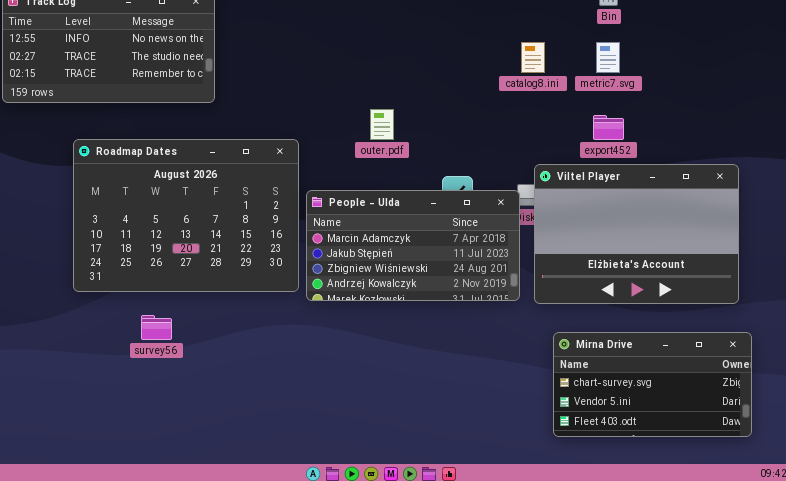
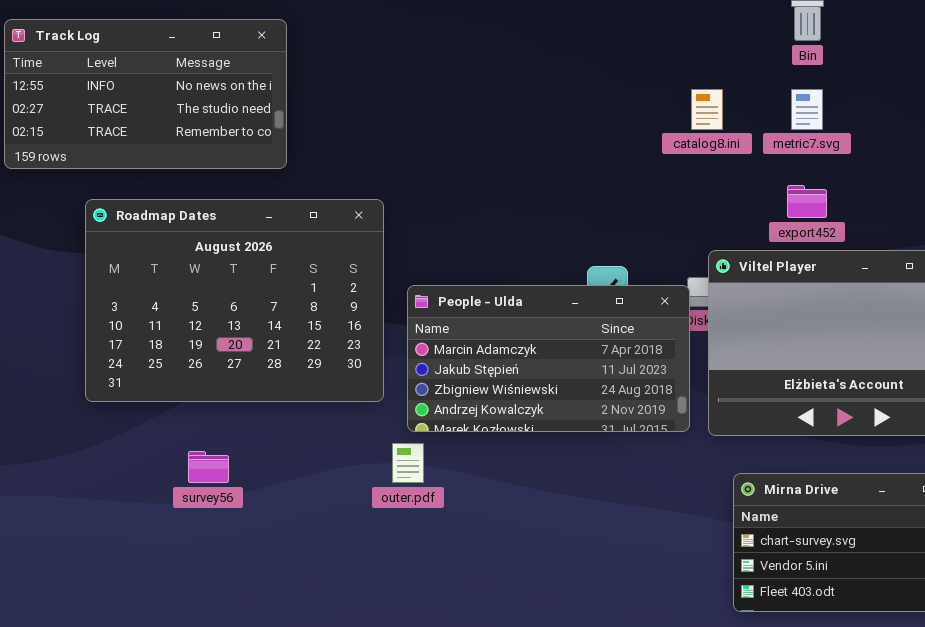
outer.pdf: [370,109,394,140] -> [392,443,424,483], moved
Roadmap Dates: [73,139,299,292] -> [85,199,384,402], moved

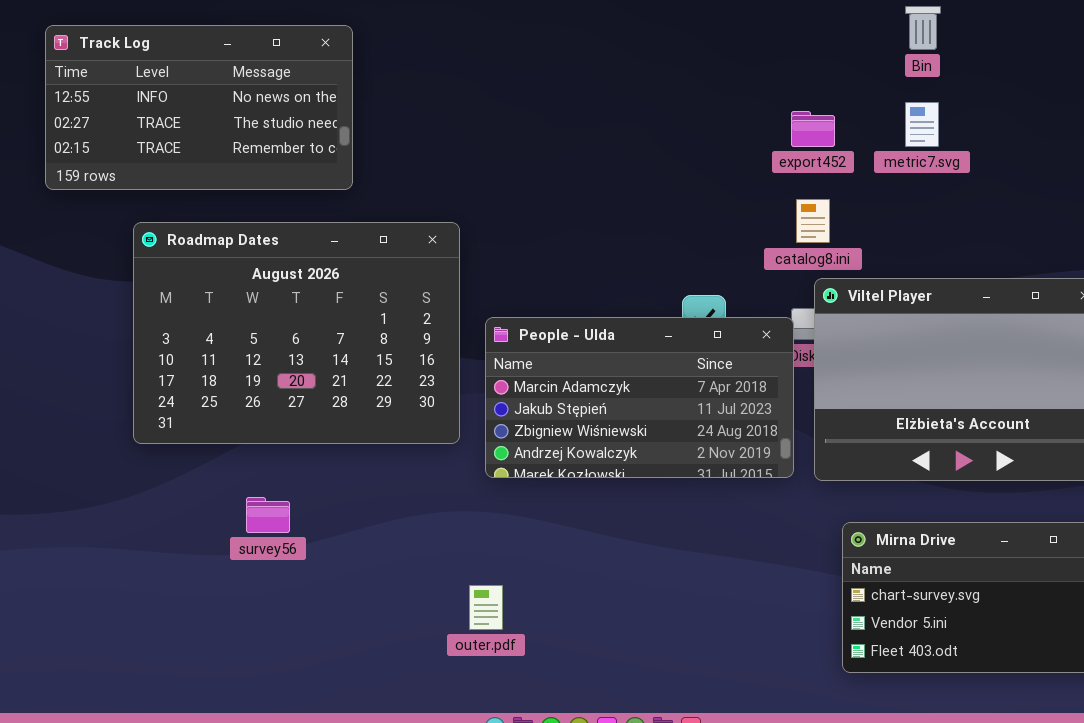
catalog8.ini: [691,89,723,130] -> [796,199,830,243], moved
export452: [787,185,827,218] -> [791,111,835,147], moved
outer.pdf: [392,443,424,483] -> [469,585,503,630], moved

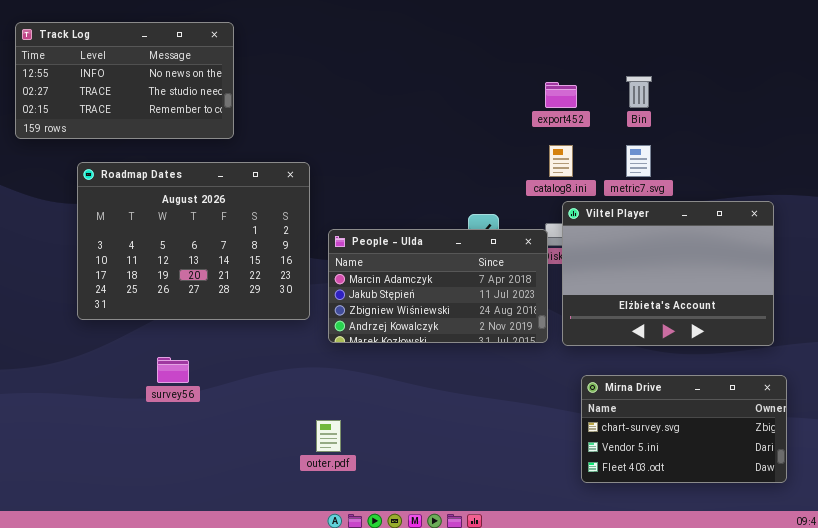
Bin: [905,6,941,50] -> [626,76,652,108], moved
metric7.svg: [905,102,939,147] -> [626,145,651,177], moved

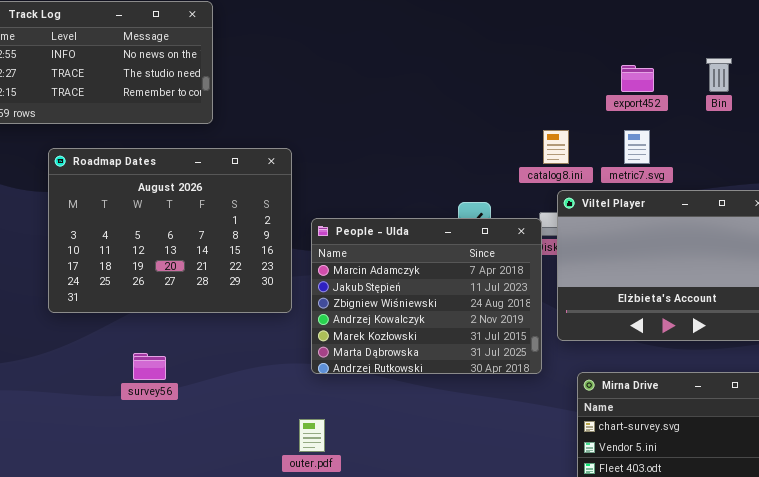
Bin: [626,76,652,108] -> [706,58,732,92], moved
export452: [545,82,577,108] -> [621,65,654,92], moved
People - Ulda: [328,229,548,343] -> [311,218,542,374], resized

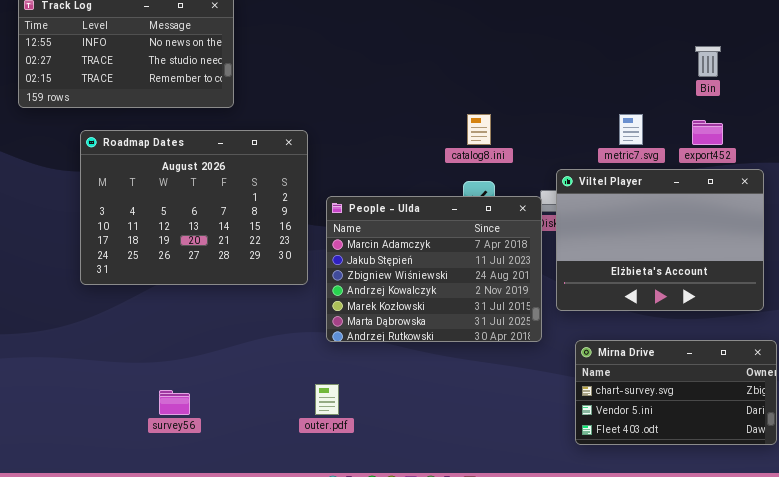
export452: [621,65,654,92] -> [692,120,723,145], moved
catalog8.ini: [543,130,569,164] -> [467,114,491,145], moved
survey56: [133,353,166,380] -> [159,390,190,415], moved

